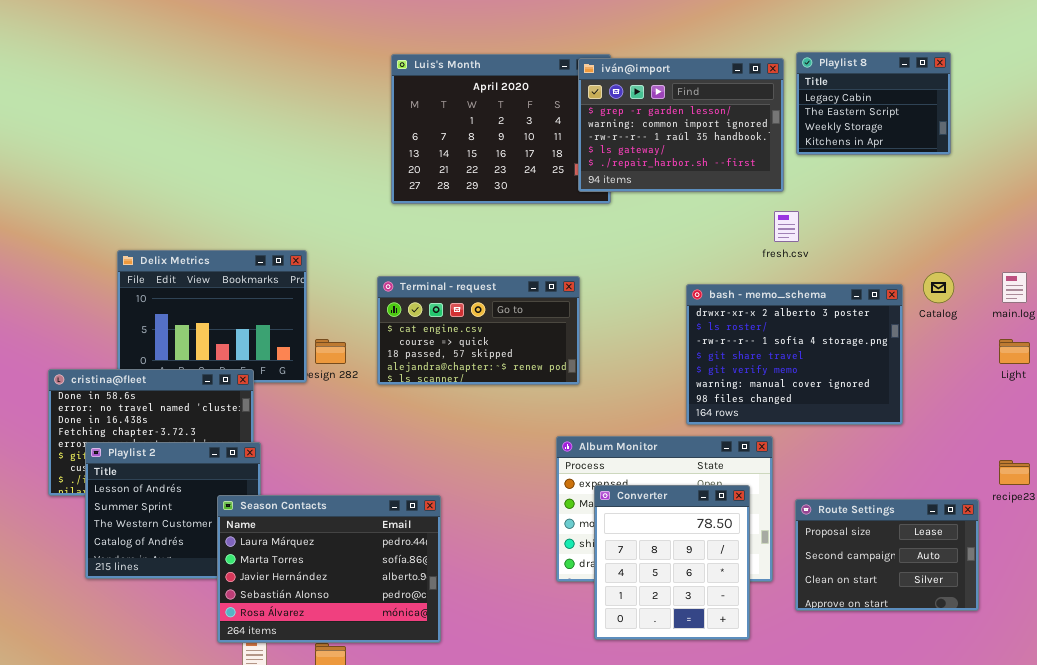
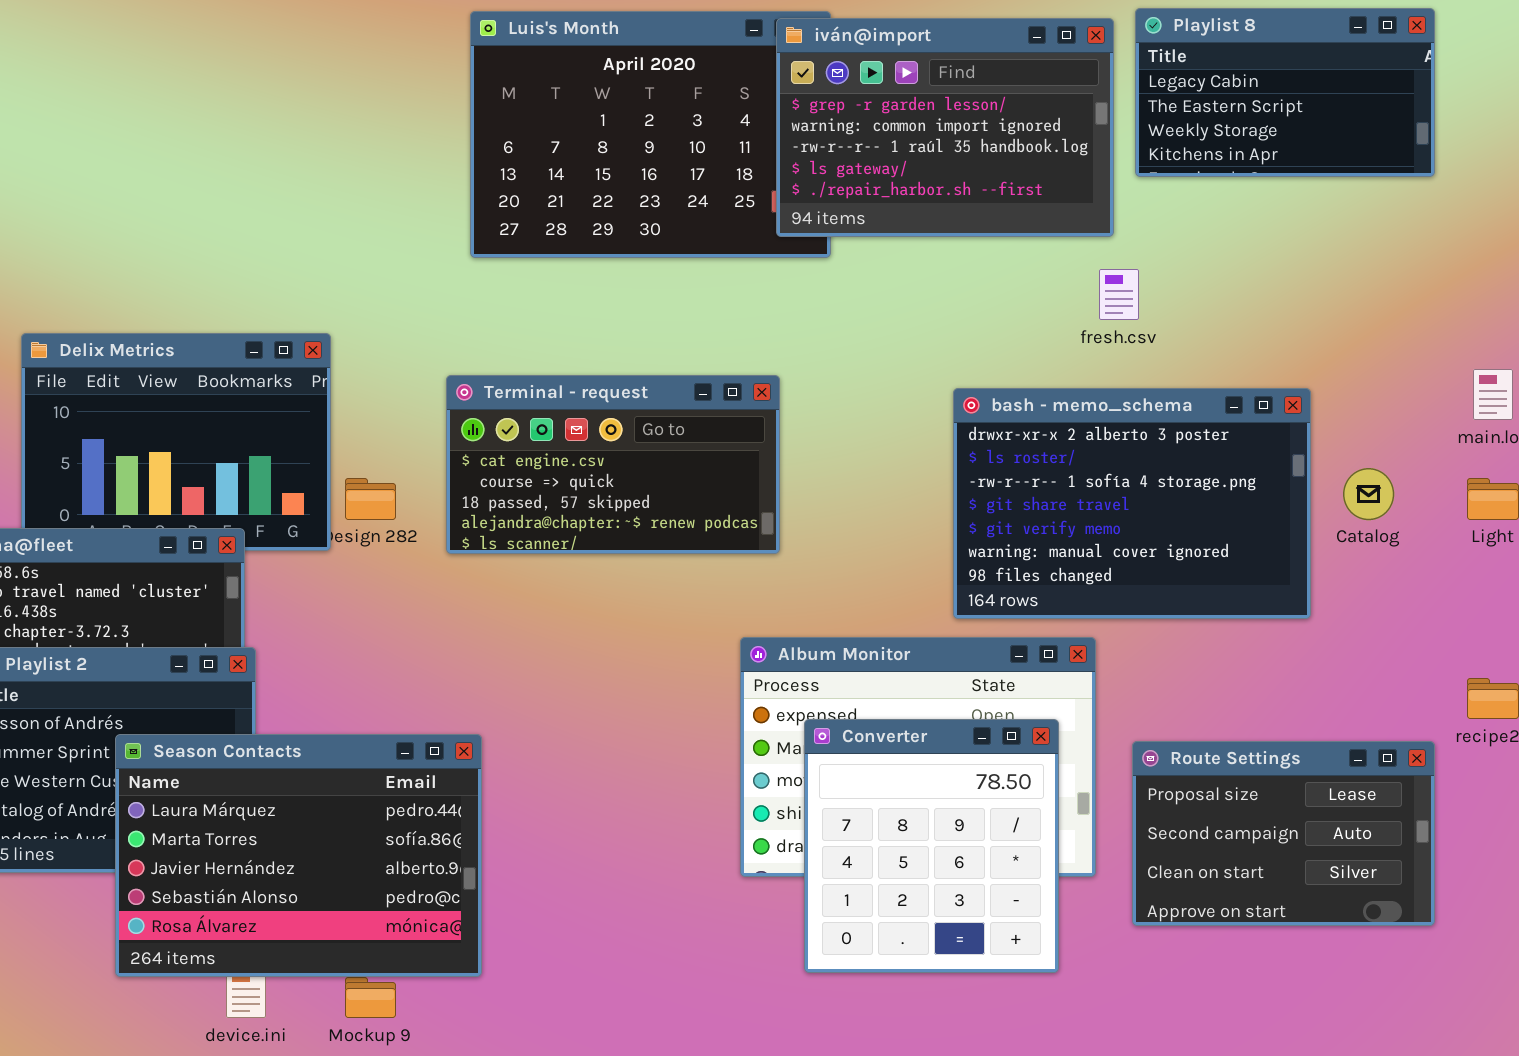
Playlist 8: [796,52,951,155] -> [1135,8,1435,177], resized
Catalog: [923,272,954,303] -> [1343,468,1394,520], moved
Season Contacts: [217,495,441,643] -> [115,734,482,977], moved

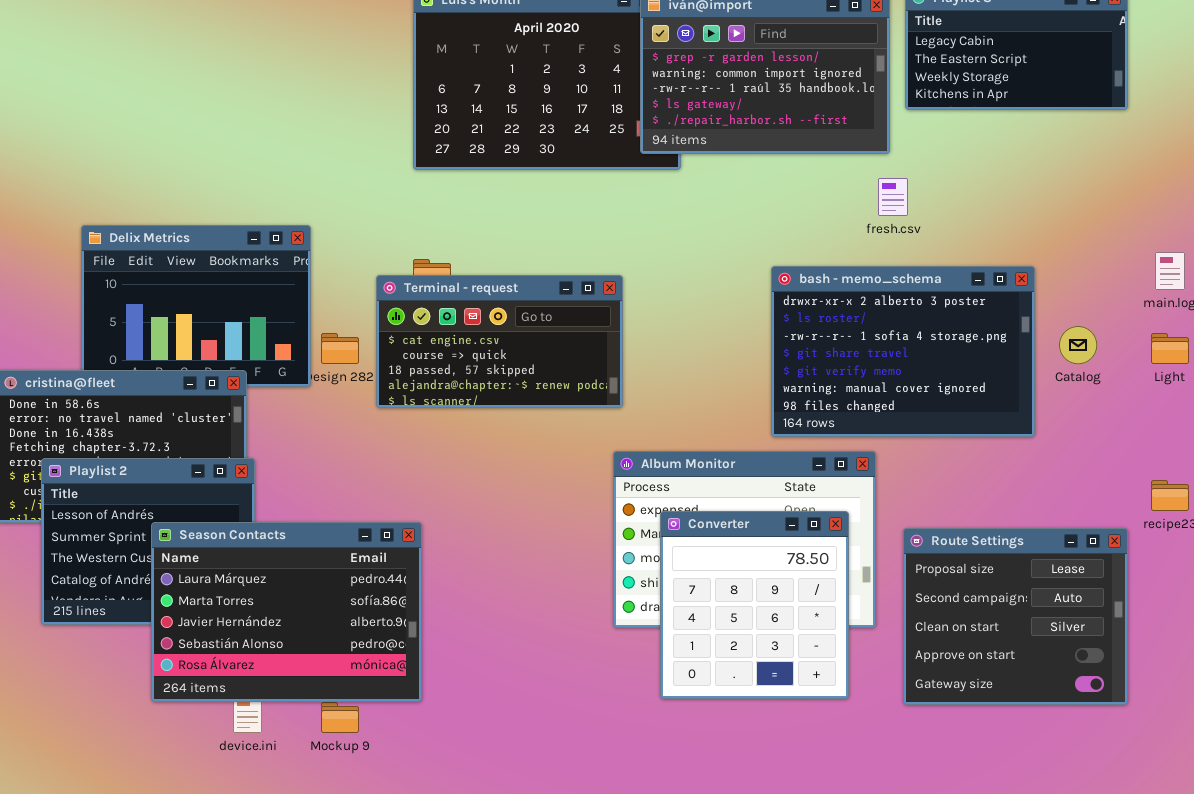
Terminal - request: [446,375,780,554] -> [376,275,623,408], moved
Route Settings: [1132,741,1435,926] -> [903,528,1128,705], resized

